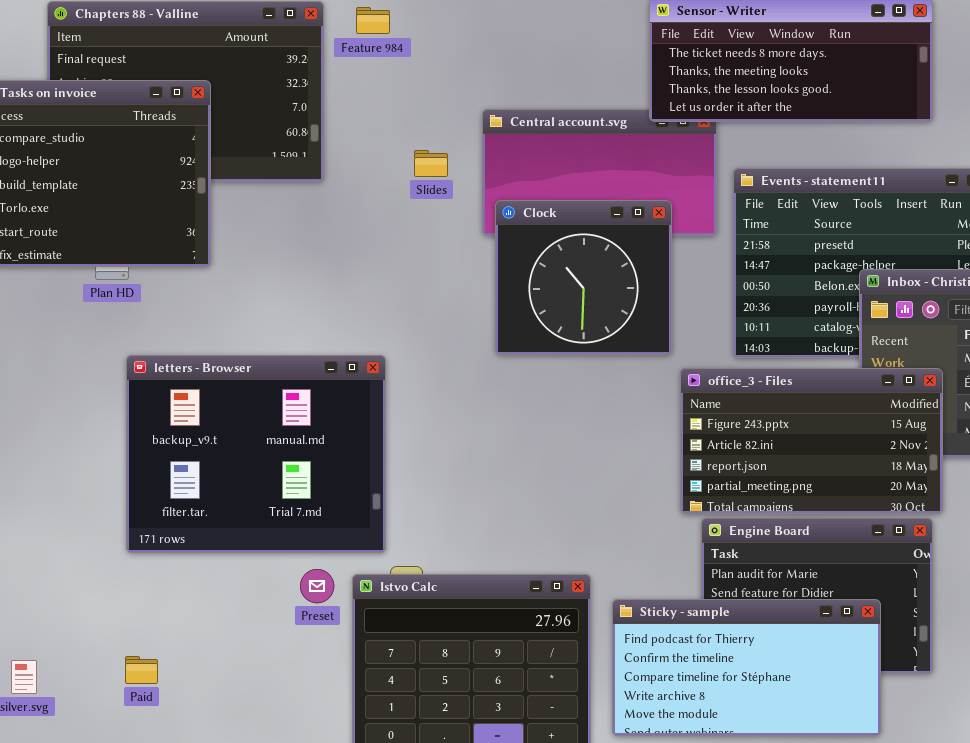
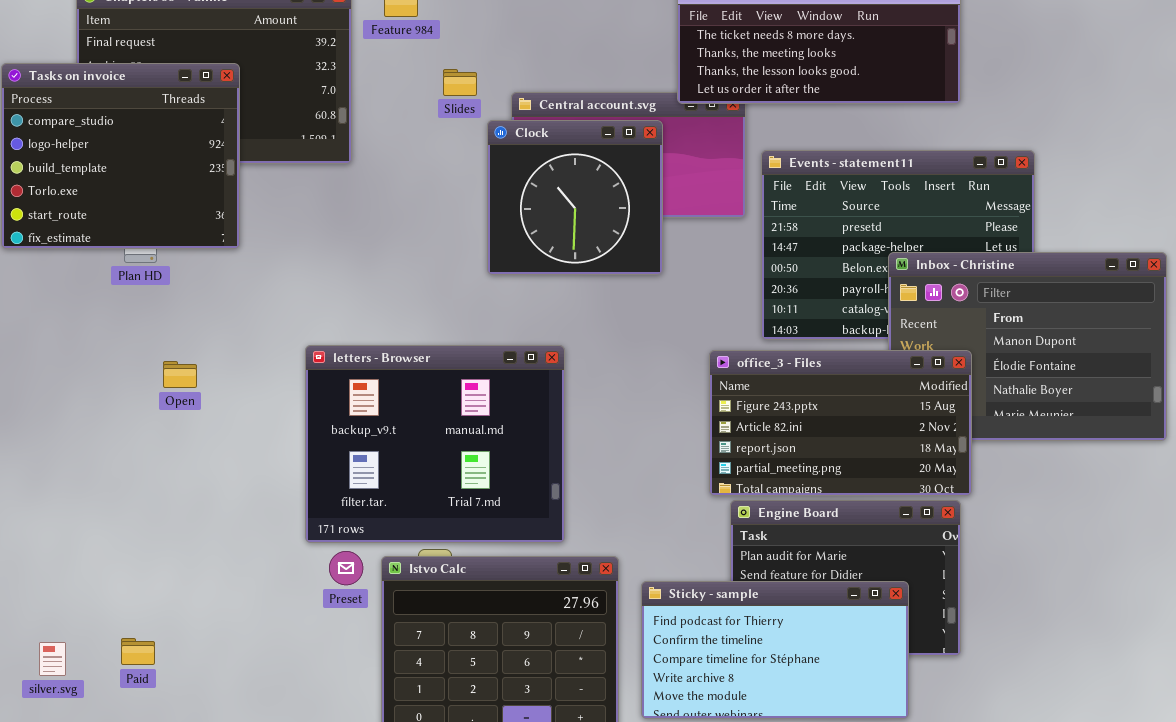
Slides: [414,150,448,177] -> [443,69,477,96], moved
Clock: [495,200,672,355] -> [487,120,663,275], moved
letters - Browser: [126,355,386,553] -> [305,345,565,543], moved
Paid: [125,656,158,684] -> [121,638,155,665], moved

